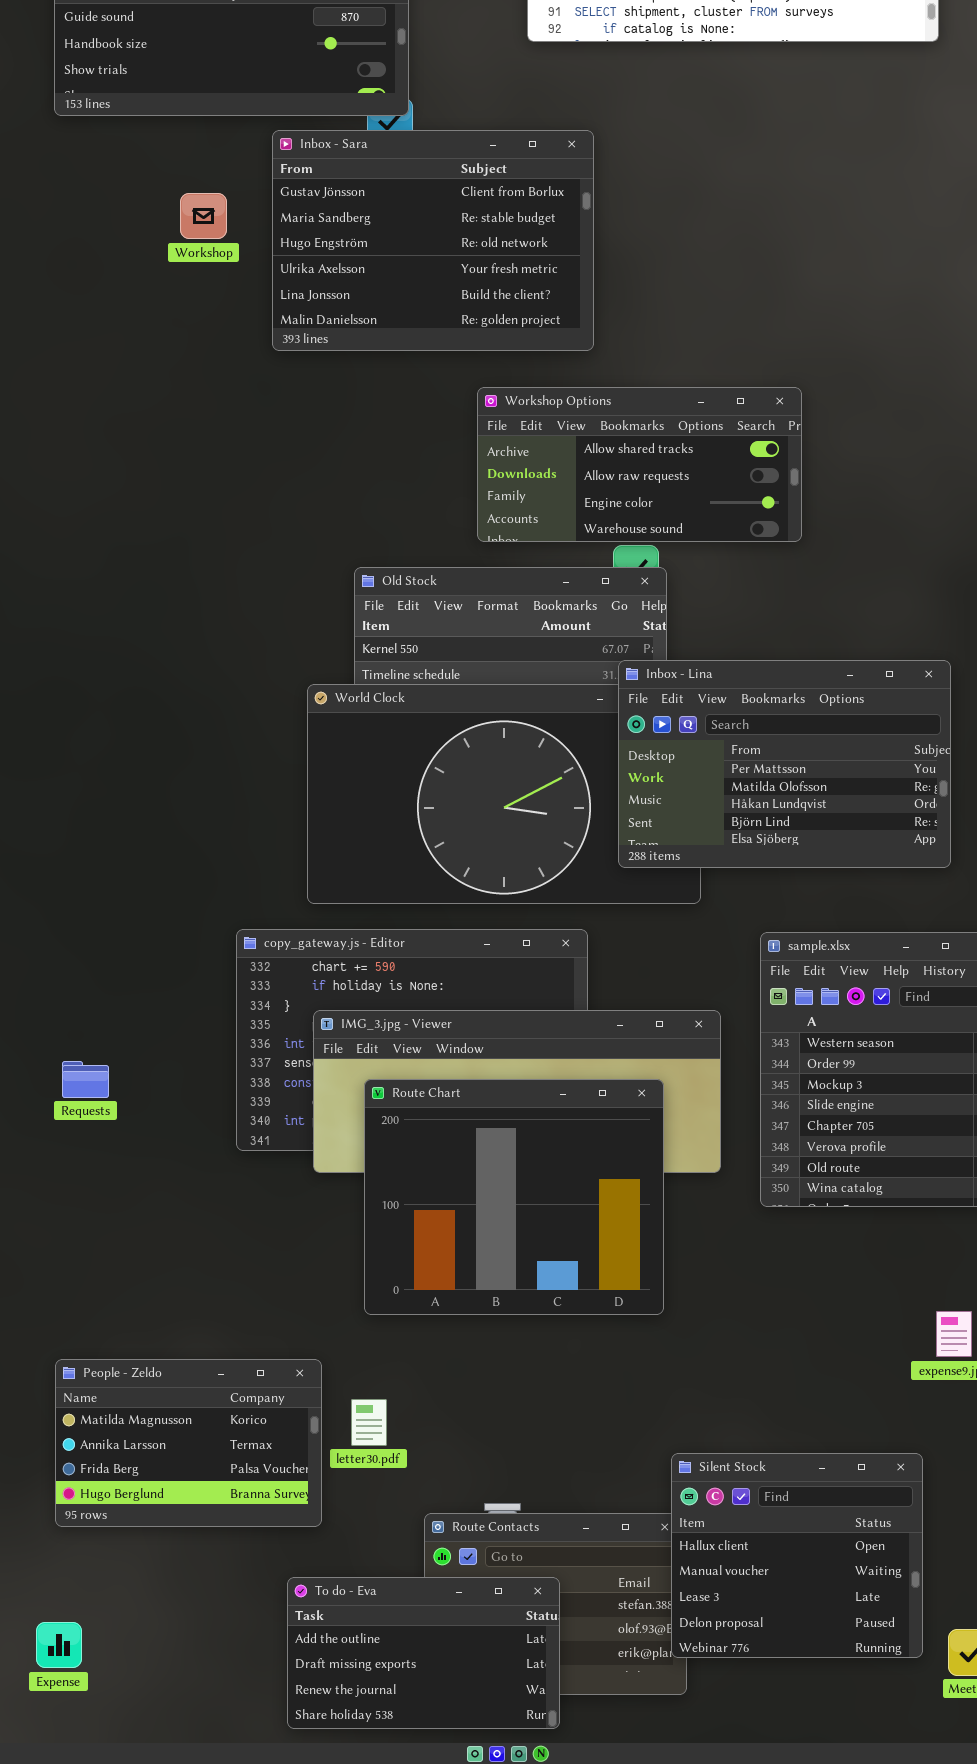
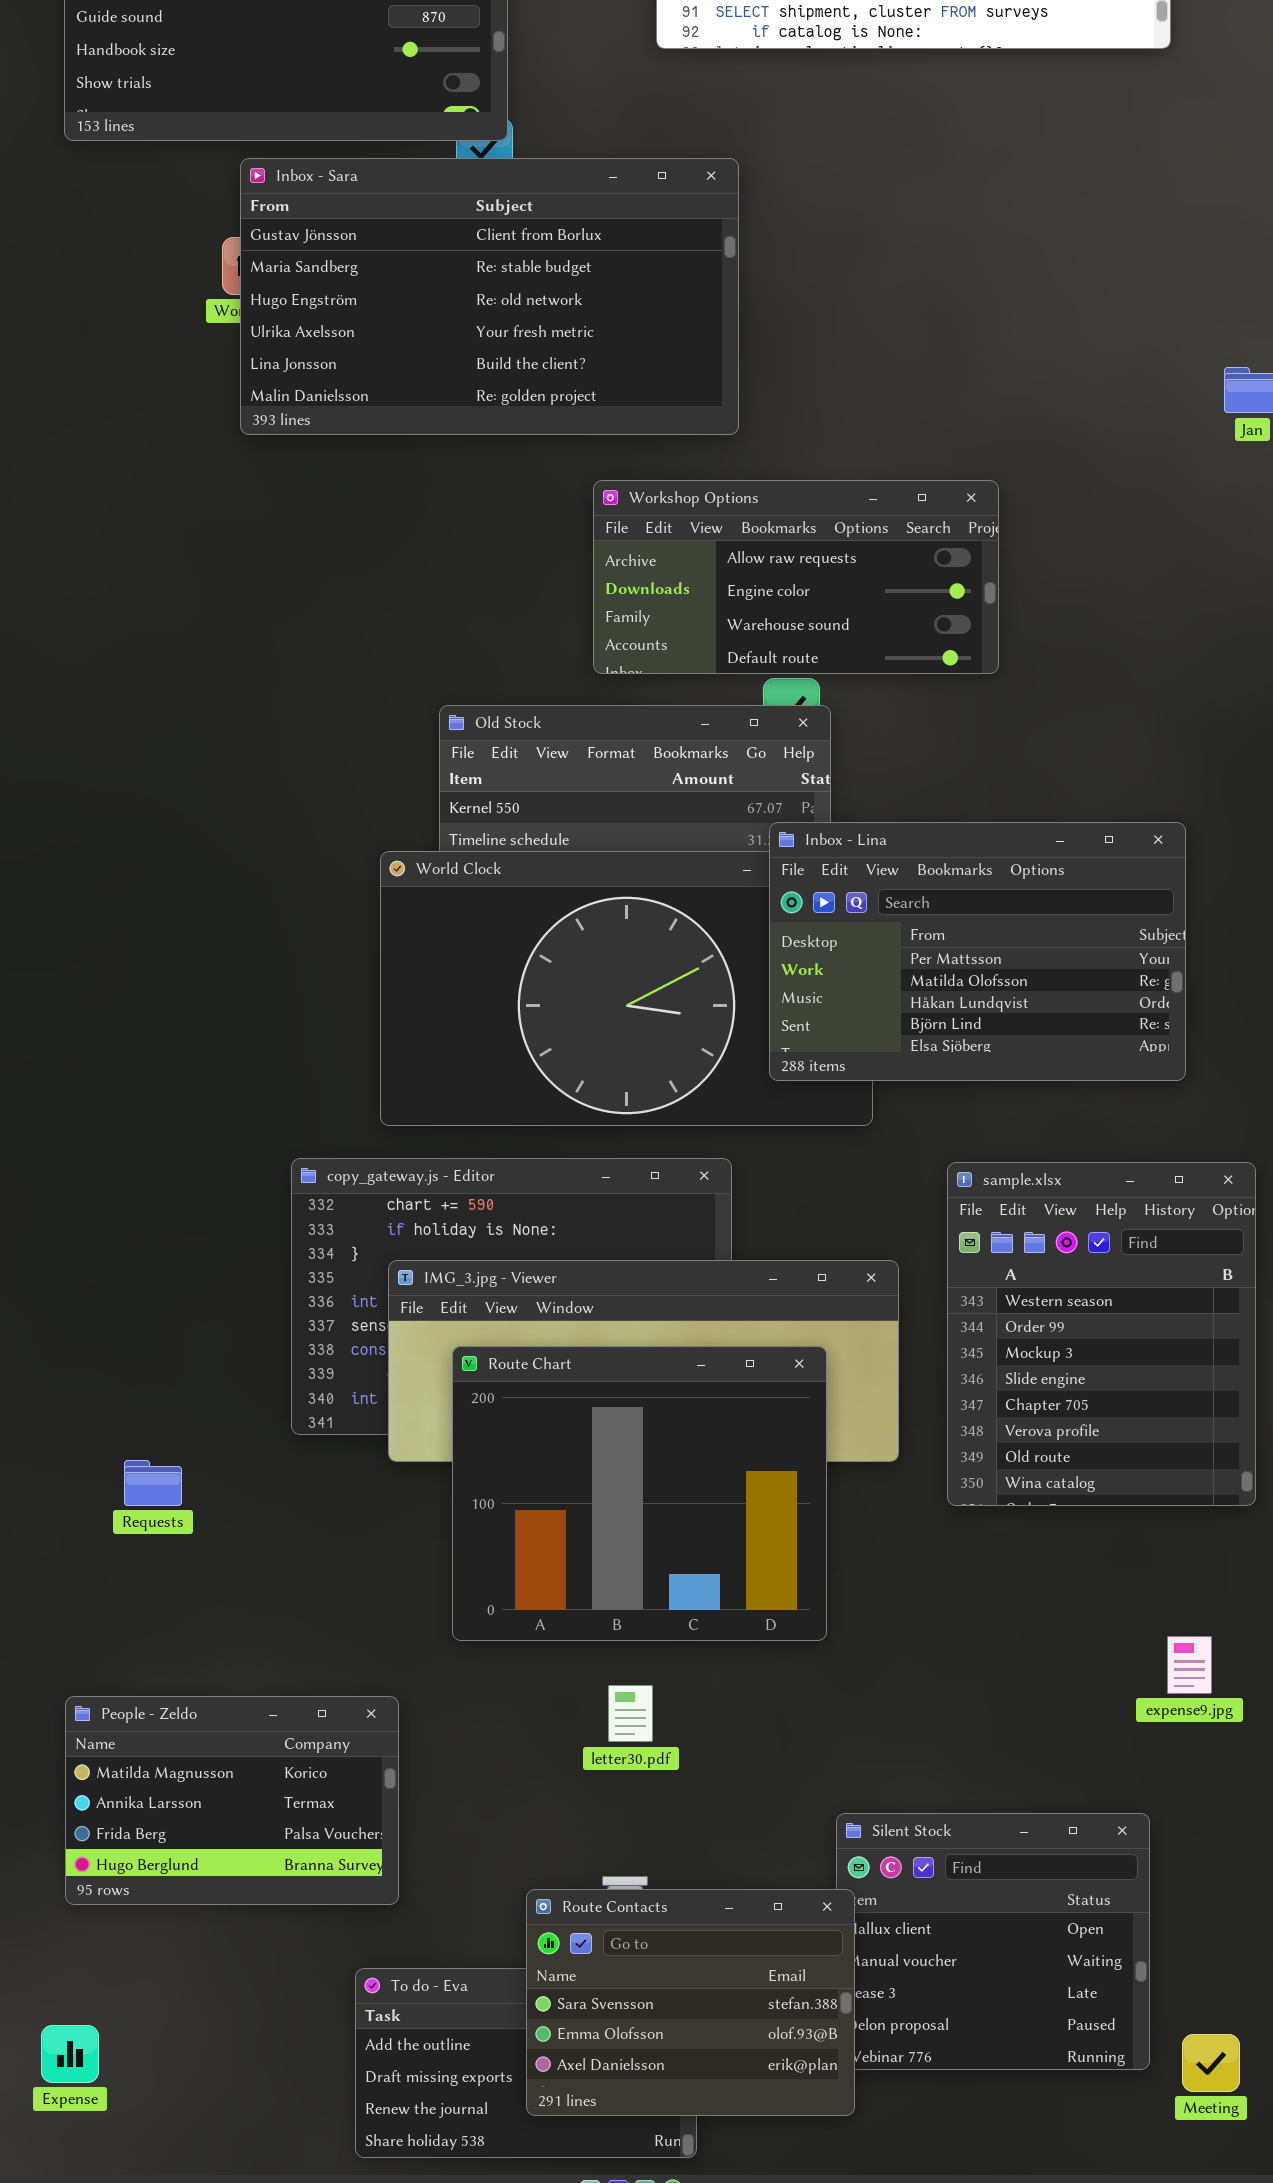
Inbox - Sara: [272,130,594,351] -> [240,158,739,435], resized
Workshop Options: [477,387,802,542] -> [593,480,999,674], scrolled down 1 row
Requests: [62,1061,109,1098] -> [124,1460,182,1506], moved
letter30.pdf: [351,1399,387,1446] -> [608,1685,653,1742], moved
Route Contacts: [424,1513,687,1695] -> [526,1889,855,2116], raised

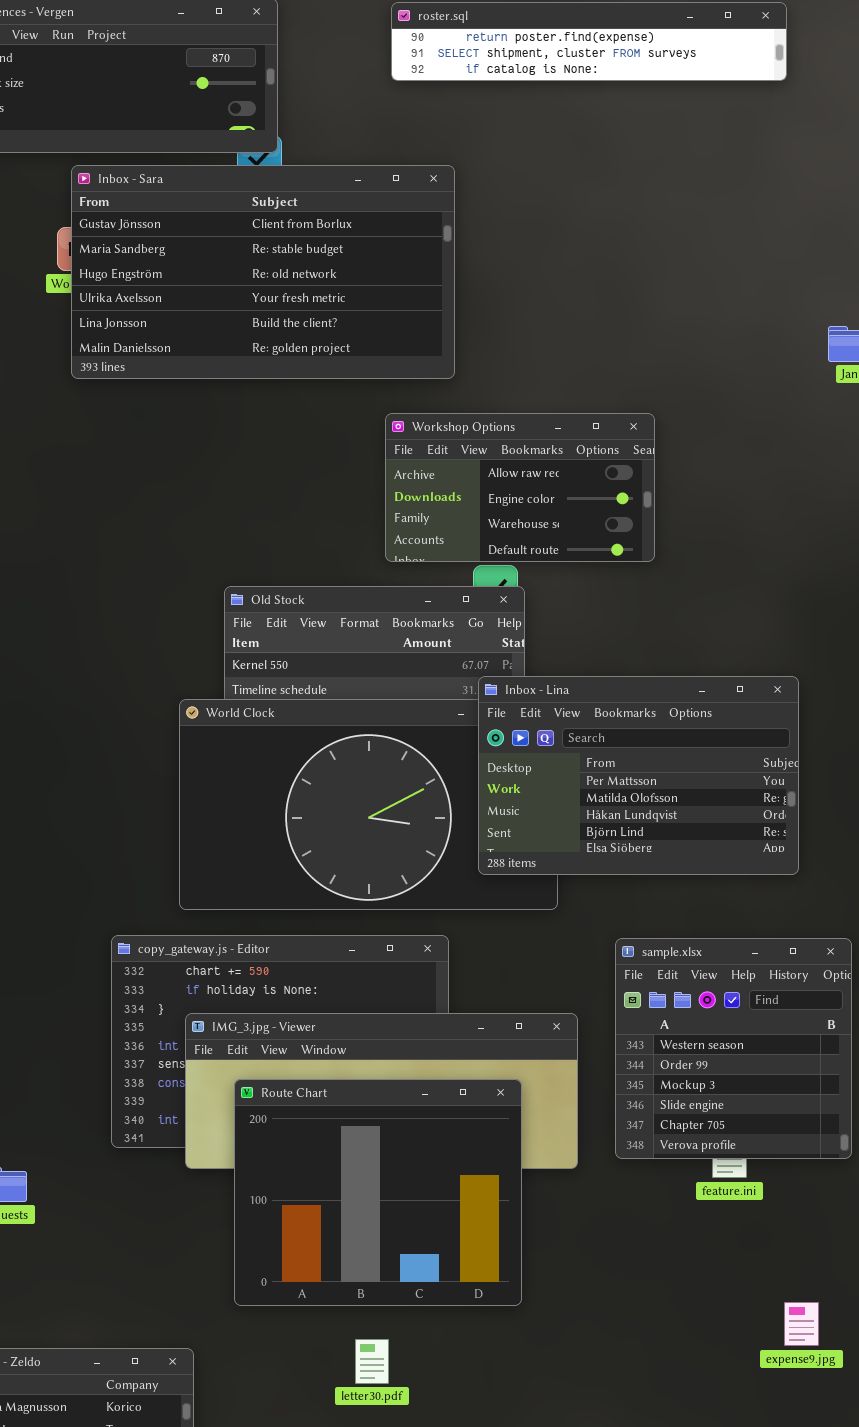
Workshop Options: [593,480,999,674] -> [385,413,655,562], resized
sample.xlsx: [947,1162,1256,1506] -> [615,938,852,1159], resized

